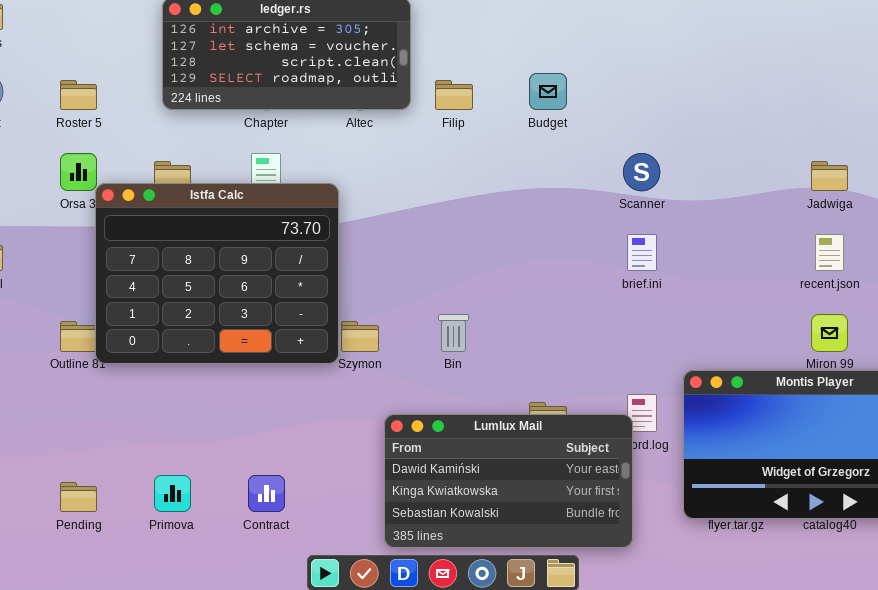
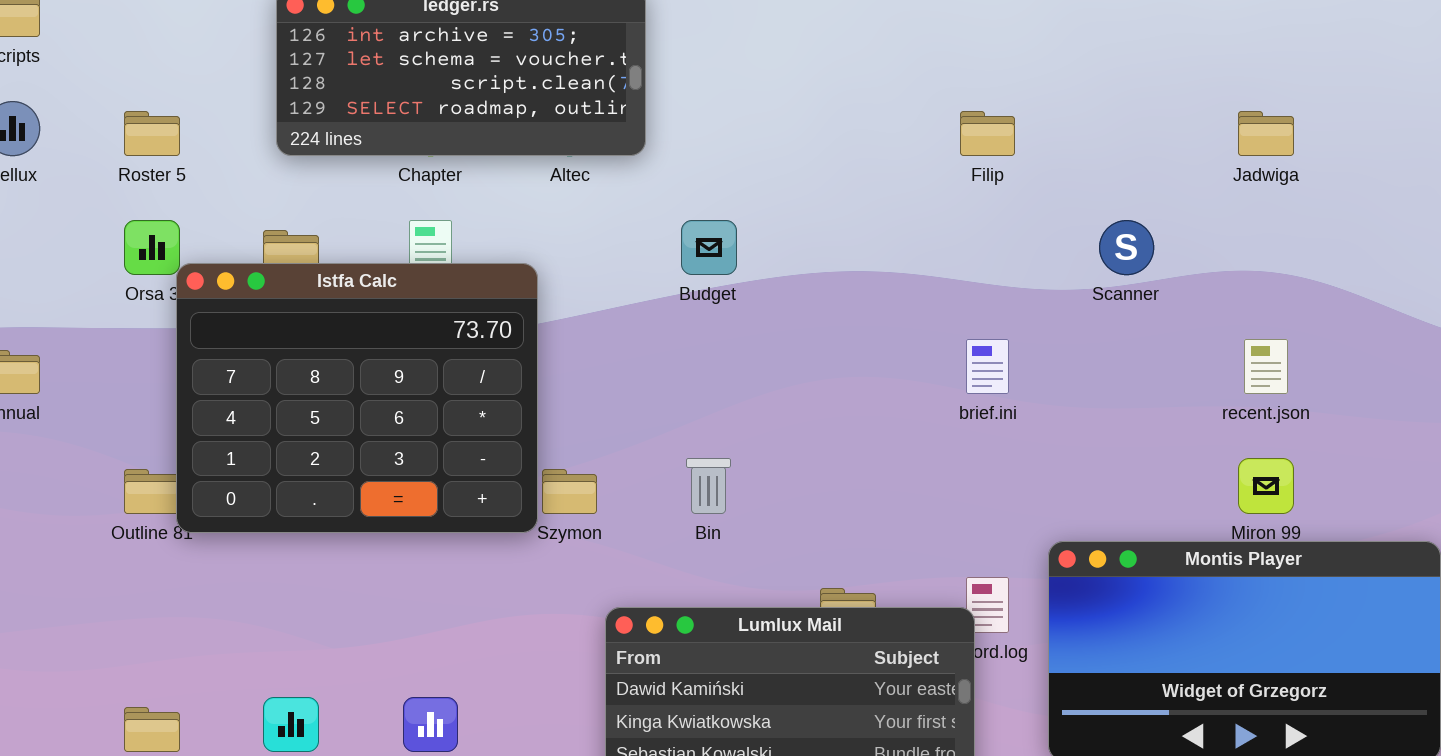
Budget: [529,73,567,110] -> [681,220,737,275], moved
Filip: [435,80,473,110] -> [960,111,1015,156], moved
Scanner: [623,153,660,191] -> [1099,220,1154,275], moved
Jadwiga: [811,161,848,191] -> [1238,111,1294,156], moved

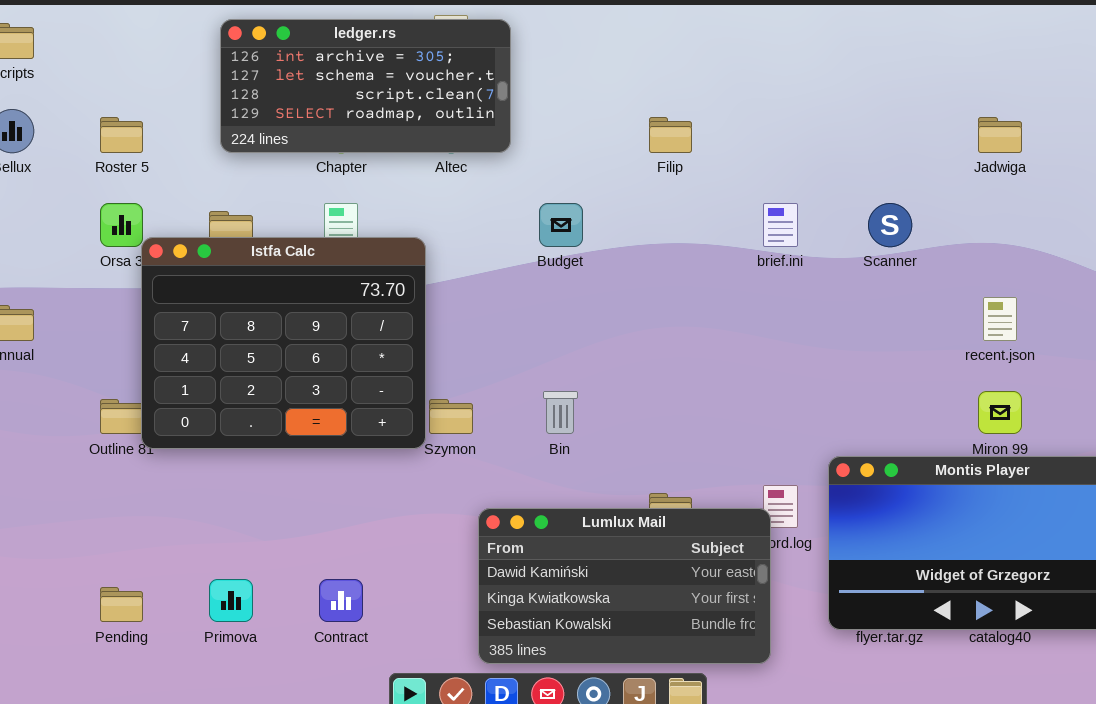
Filip: [960,111,1015,156] -> [649,117,692,153], moved
brief.ini: [966,339,1009,394] -> [763,203,798,247], moved

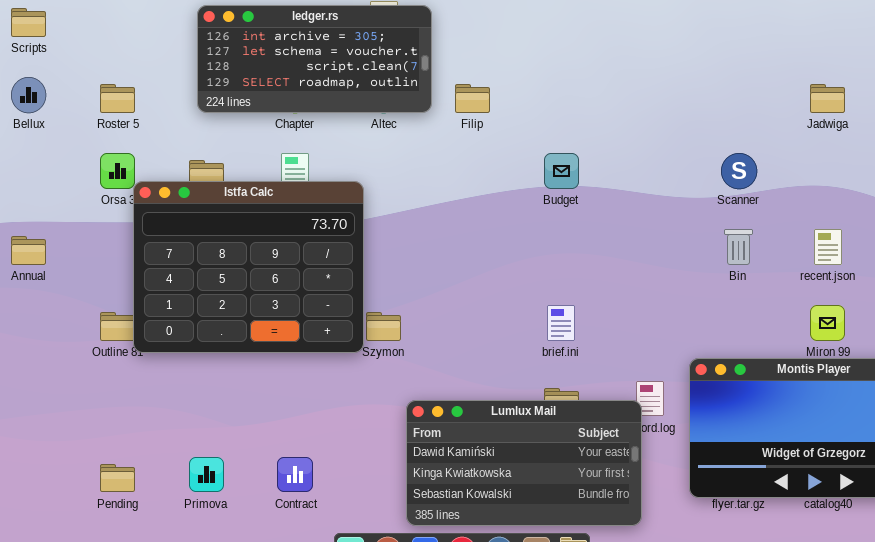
Filip: [649,117,692,153] -> [455,84,490,113], moved
Budget: [539,203,583,247] -> [544,153,579,189], moved
brief.ini: [763,203,798,247] -> [547,305,575,341], moved
Bin: [543,391,578,434] -> [724,229,753,265], moved

